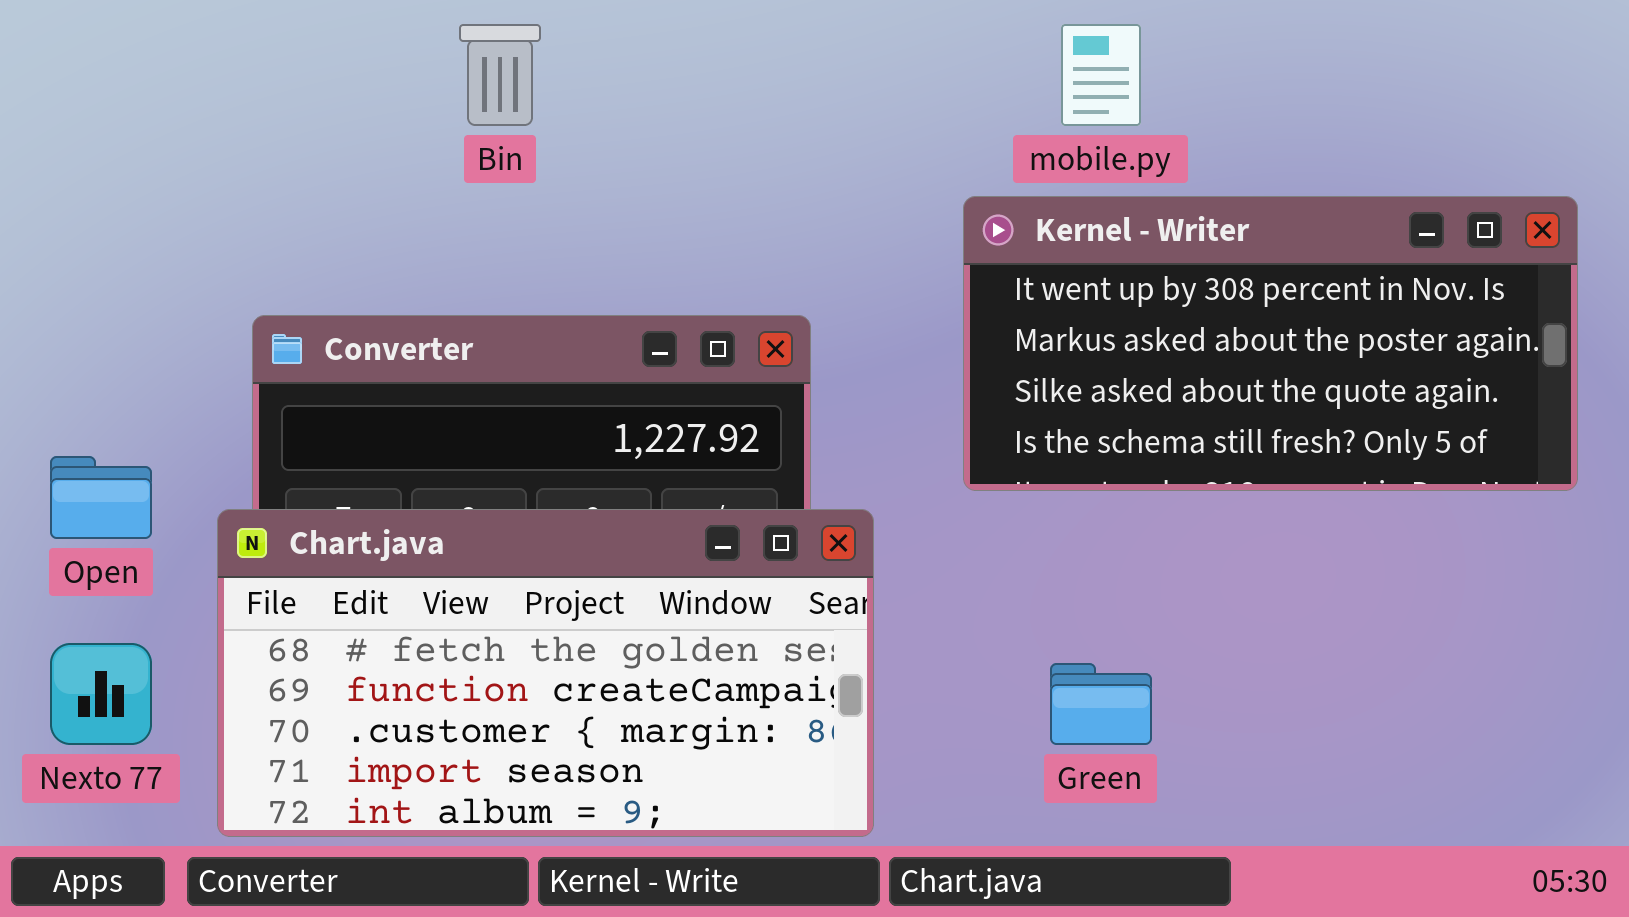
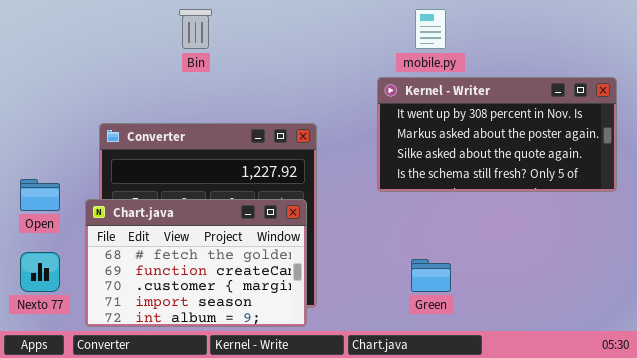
Chart.java: [217,509,874,837] -> [85,199,307,327], resized

